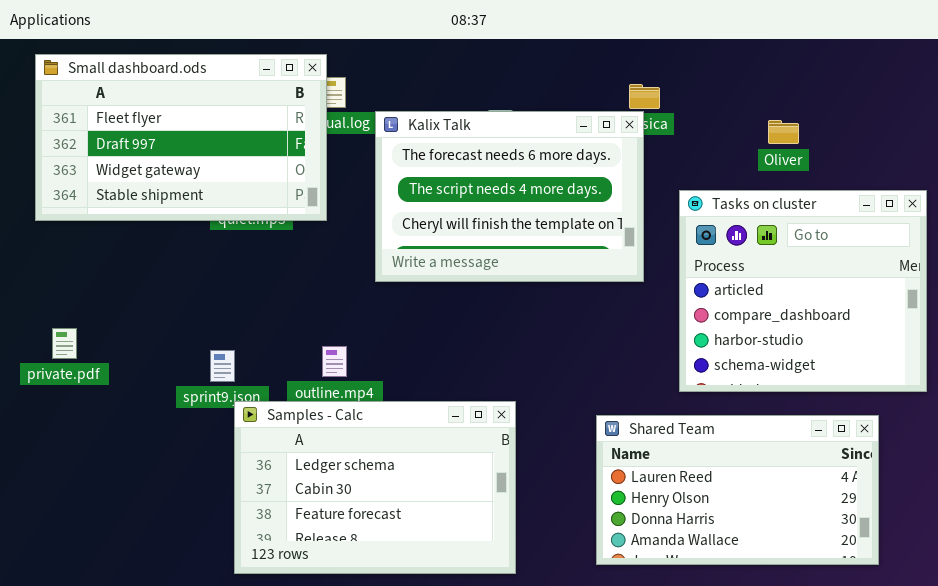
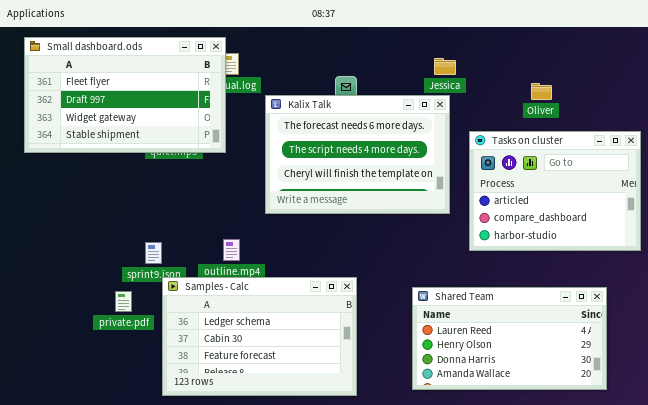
Kalix Talk: [375,111,644,282] -> [265,95,450,214], moved
Tasks on cluster: [679,190,927,392] -> [469,131,641,251], resized
private.pdf: [52,328,77,359] -> [115,291,132,312], moved

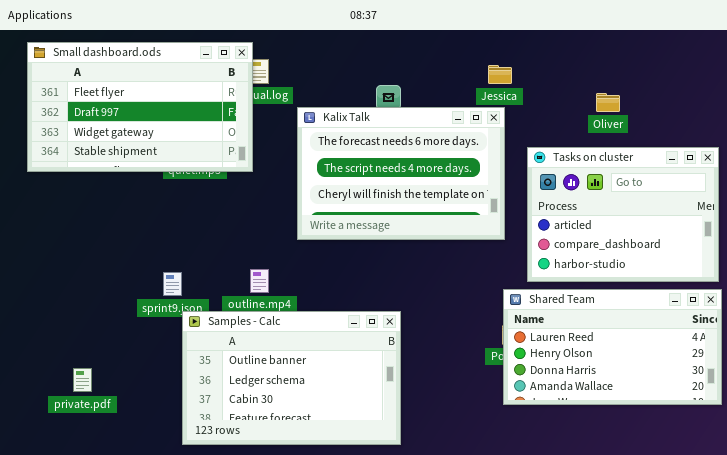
Samples - Calc: [162,277,357,396] -> [182,311,401,445], scrolled up 1 row
Shared Team: [412,287,607,390] -> [503,289,722,405], moved
private.pdf: [115,291,132,312] -> [73,368,92,392], moved

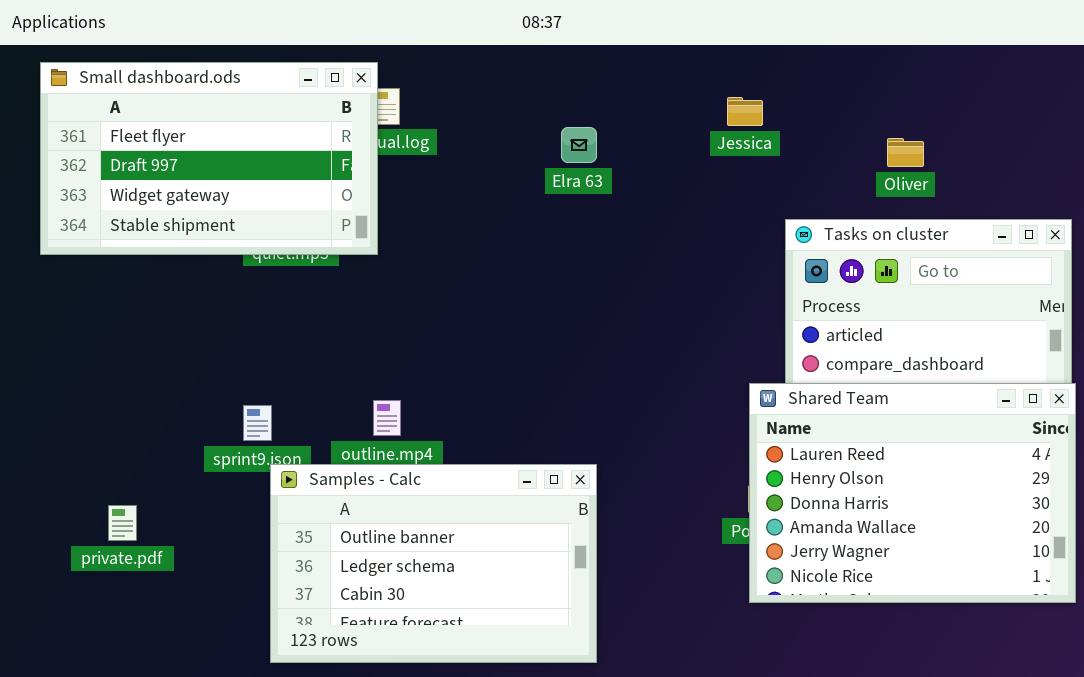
Kalix Talk: [297,107,505,240] -> none, closed
Shared Team: [503,289,722,405] -> [749,383,1076,603], resized
private.pdf: [73,368,92,392] -> [108,505,137,541], moved

